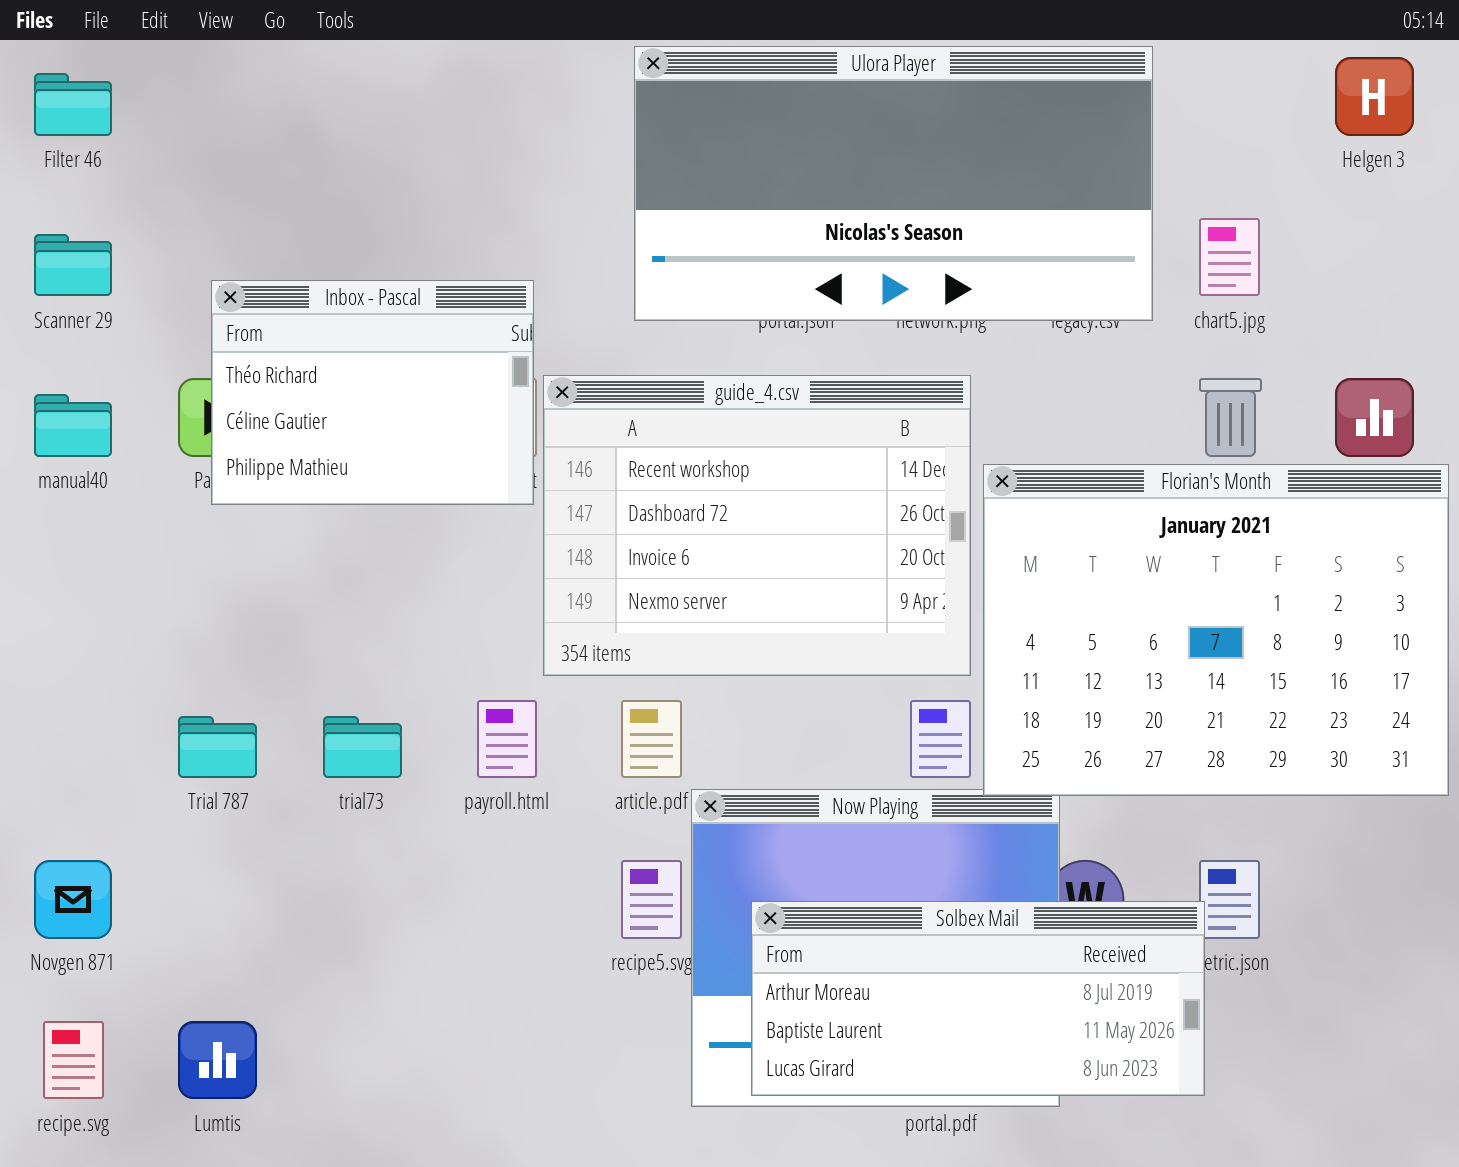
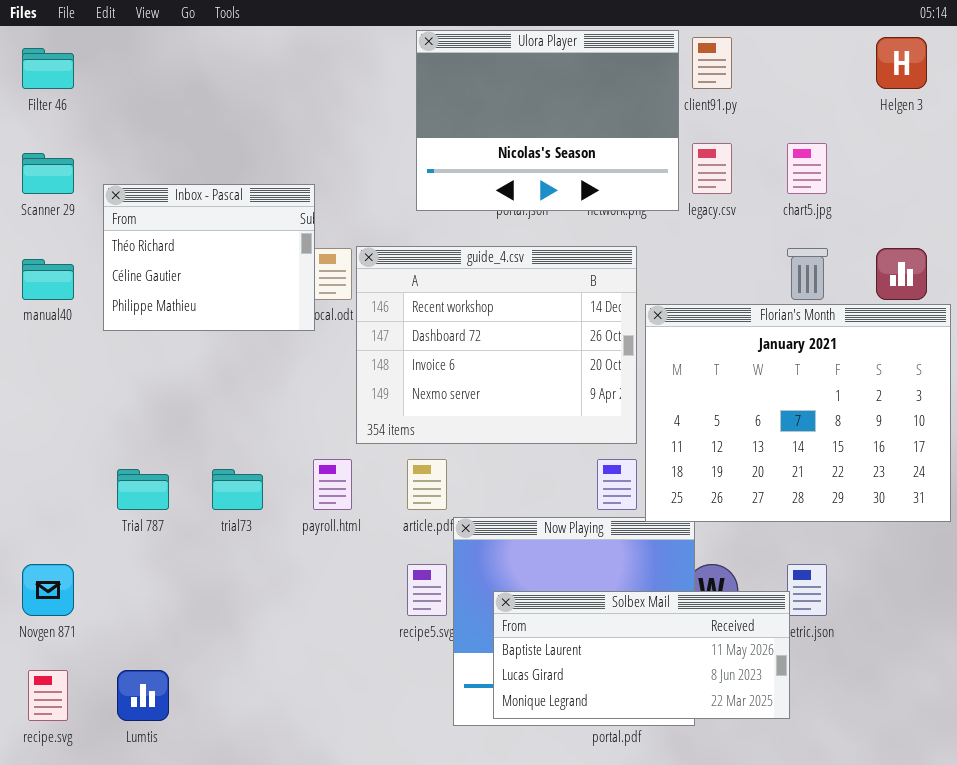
Ulora Player: [634,46,1153,321] -> [416,30,679,211], resized
Inbox - Pascal: [211,280,534,505] -> [103,184,315,331], moved
Solbex Mail: [751,901,1205,1096] -> [493,591,790,719], scrolled down 1 row

